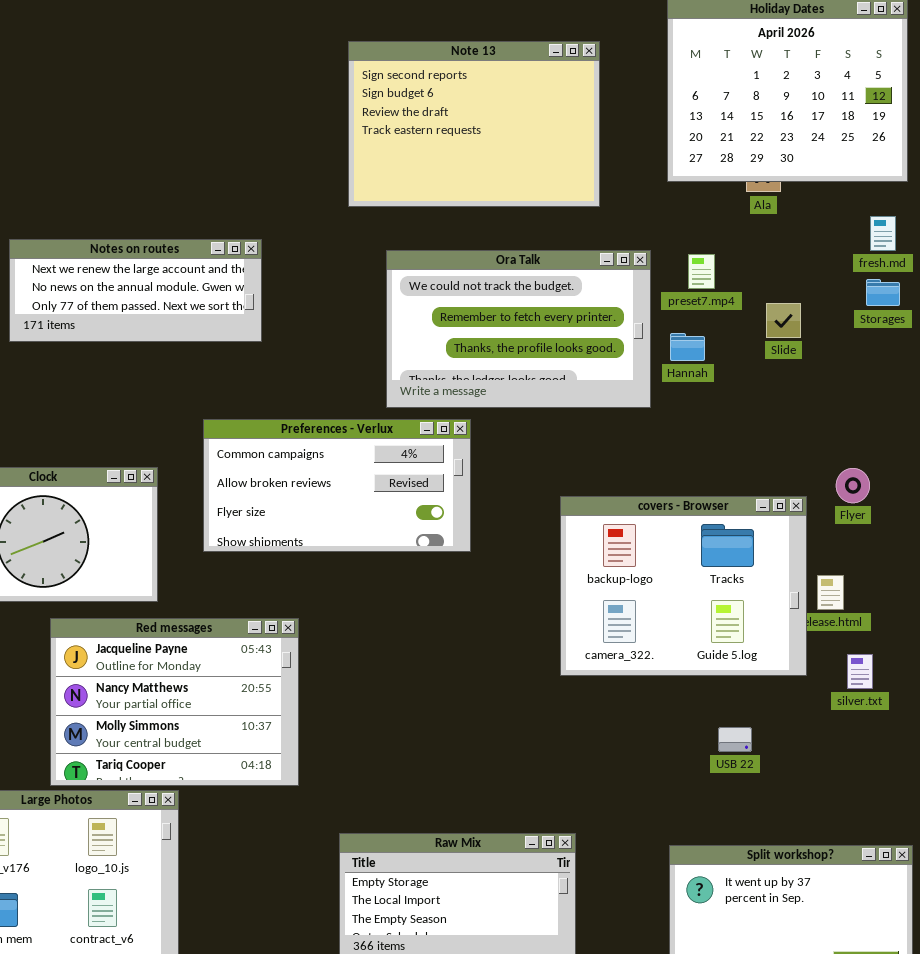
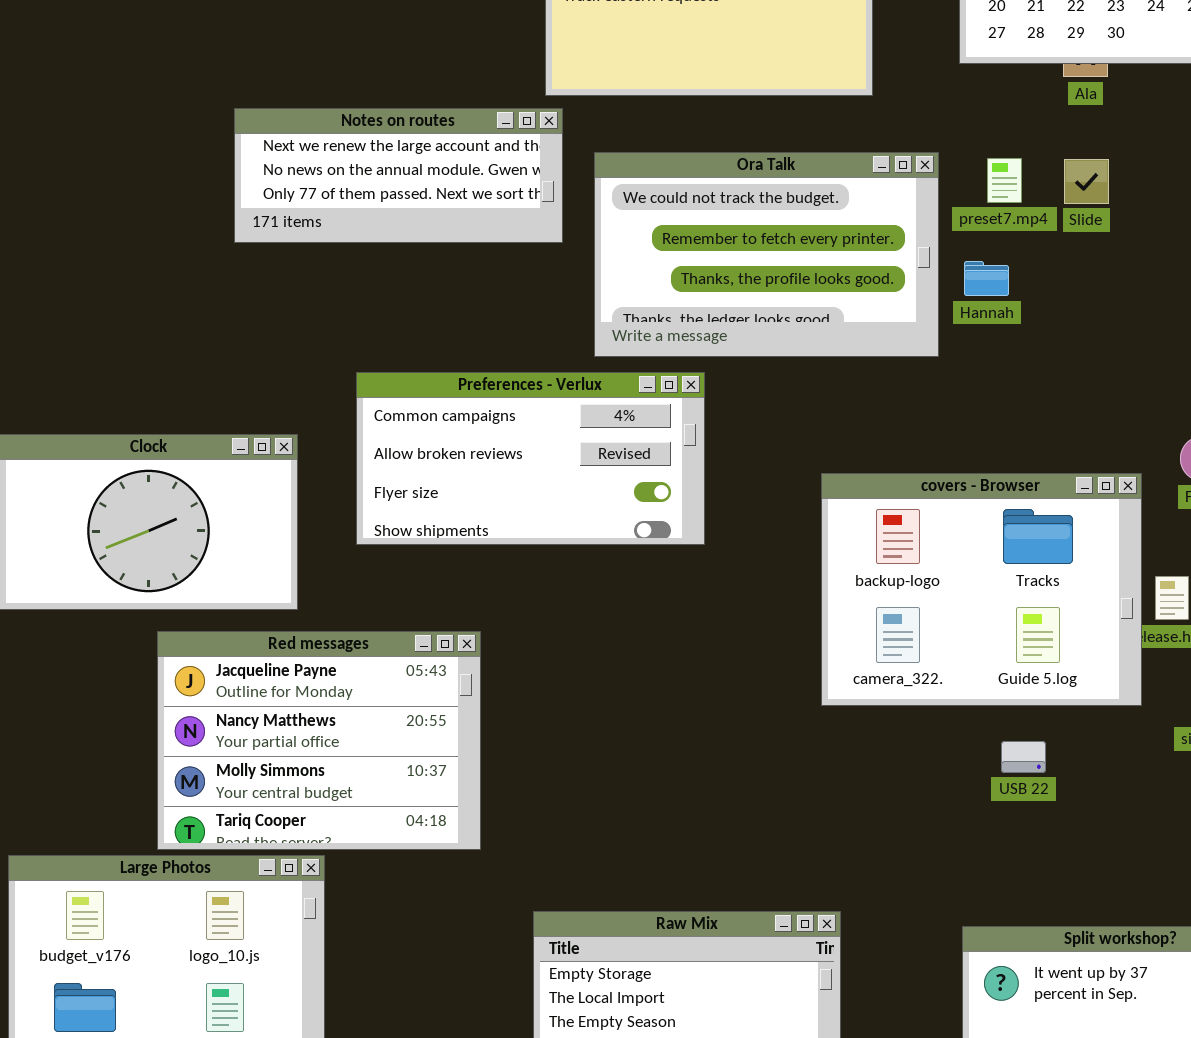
Notes on routes: [9,239,262,342] -> [234,108,563,243], moved
Slide: [766,303,801,338] -> [1064,159,1109,204], moved
USB 22: [718,727,752,752] -> [1001,741,1046,773], moved

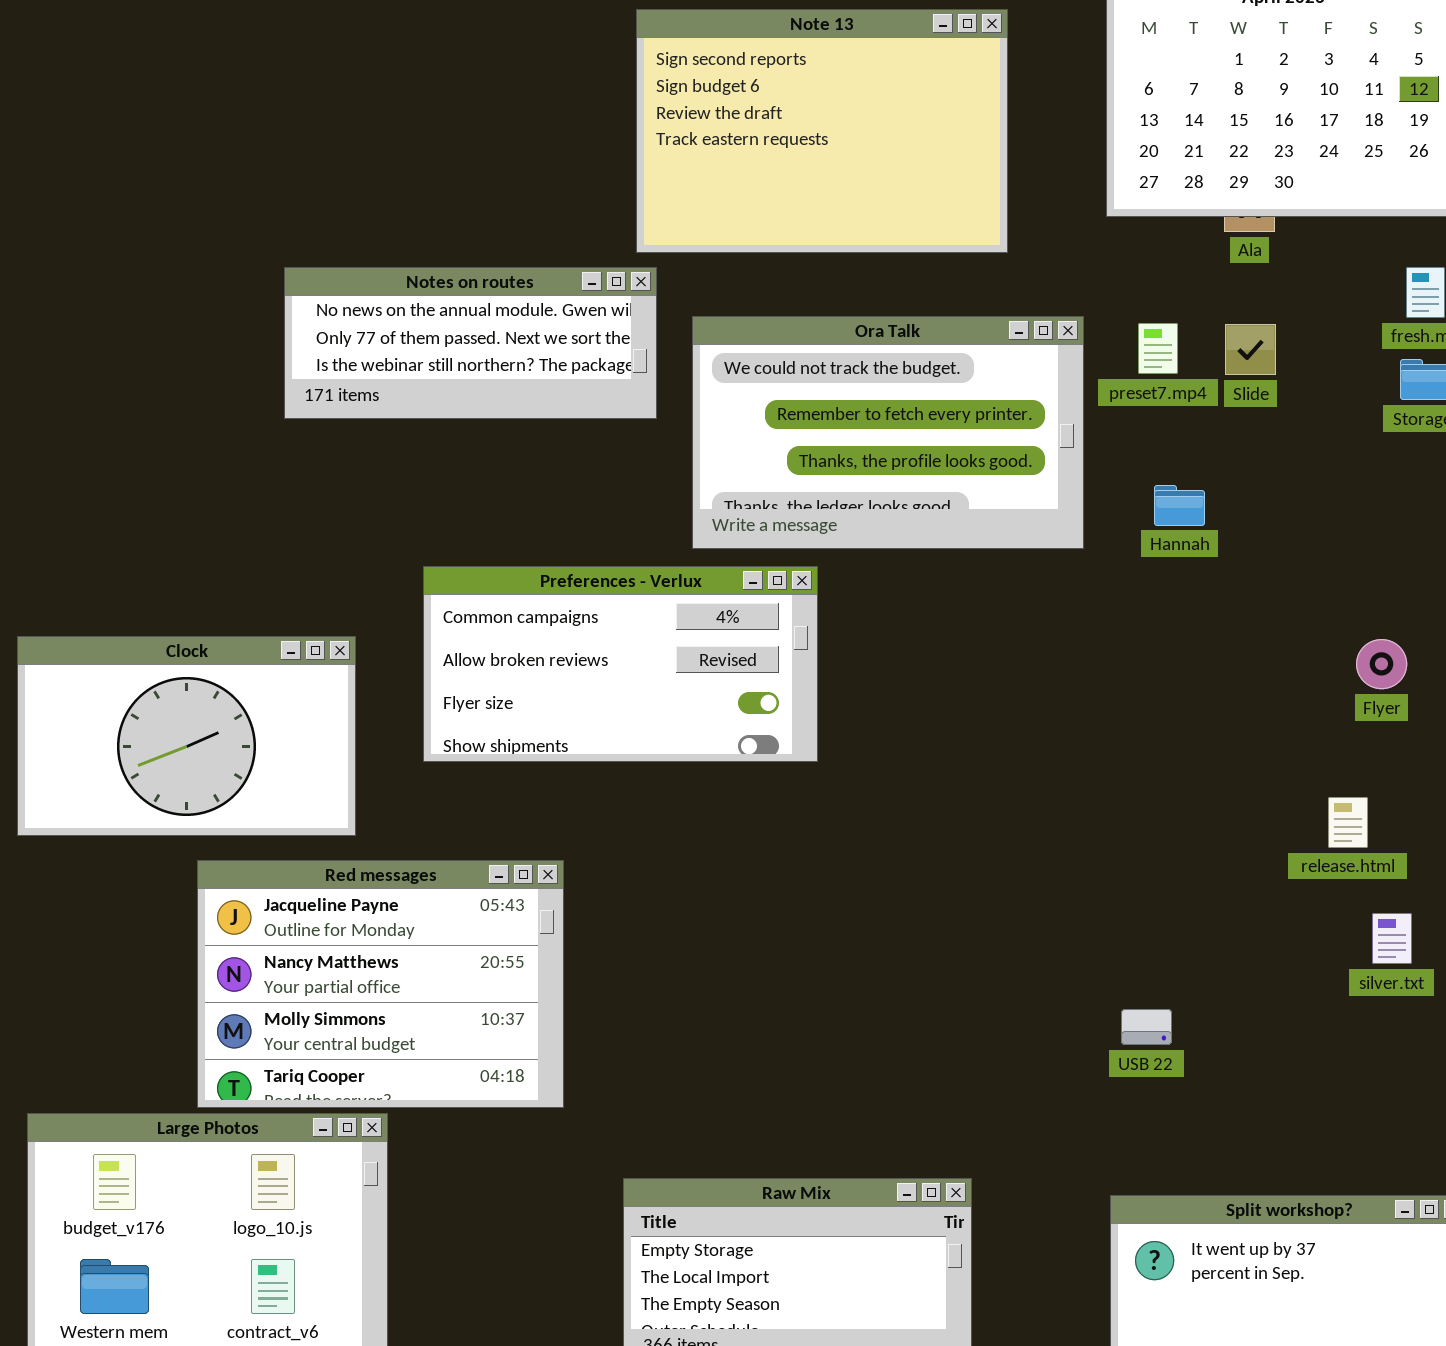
Notes on routes: [234,108,563,243] -> [284,267,657,419], scrolled down 1 row
Hannah: [964,261,1009,296] -> [1154,485,1205,526], moved
covers - Browser: [821,473,1142,706] -> none, closed
USB 22: [1001,741,1046,773] -> [1121,1009,1172,1045], moved

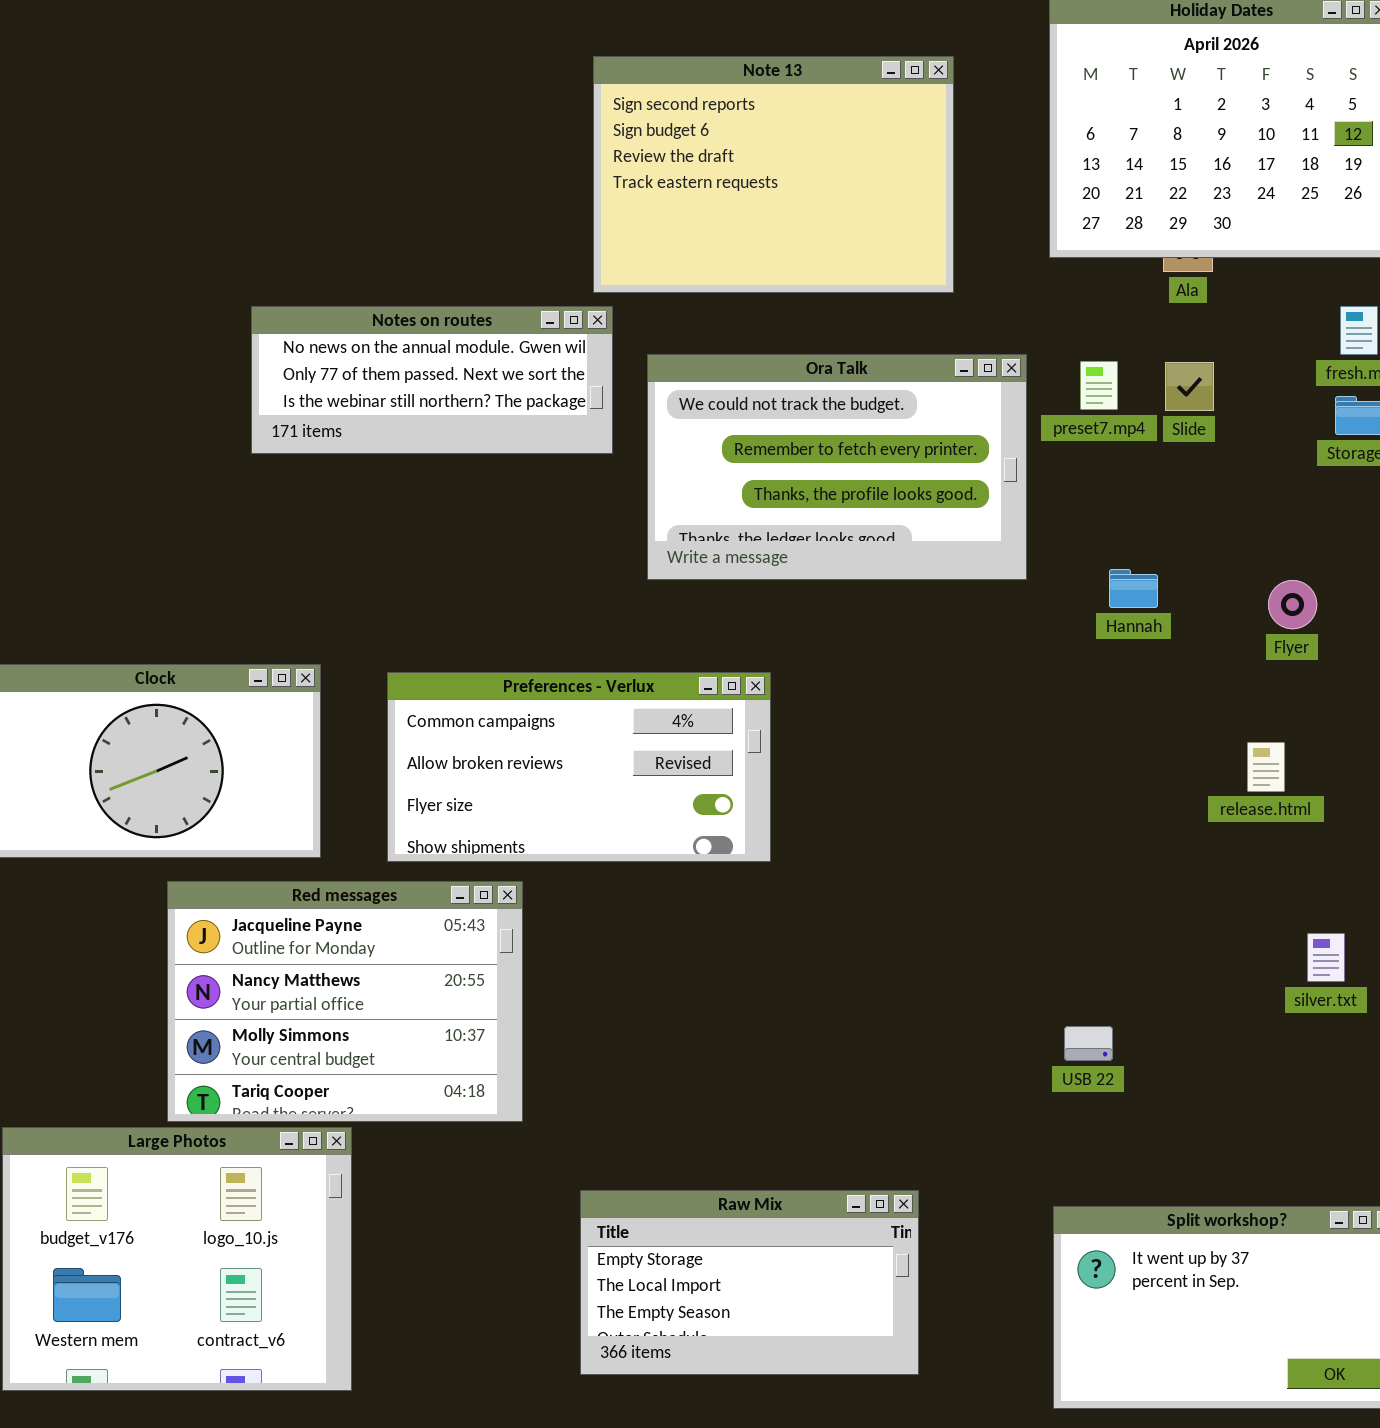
Hannah: [1154,485,1205,526] -> [1109,569,1158,608], moved
Preferences - Verlux: [423,566,818,762] -> [387,672,771,862], moved
Flyer: [1356,639,1407,689] -> [1268,580,1317,629], moved
release.html: [1328,797,1368,848] -> [1247,742,1285,792], moved

